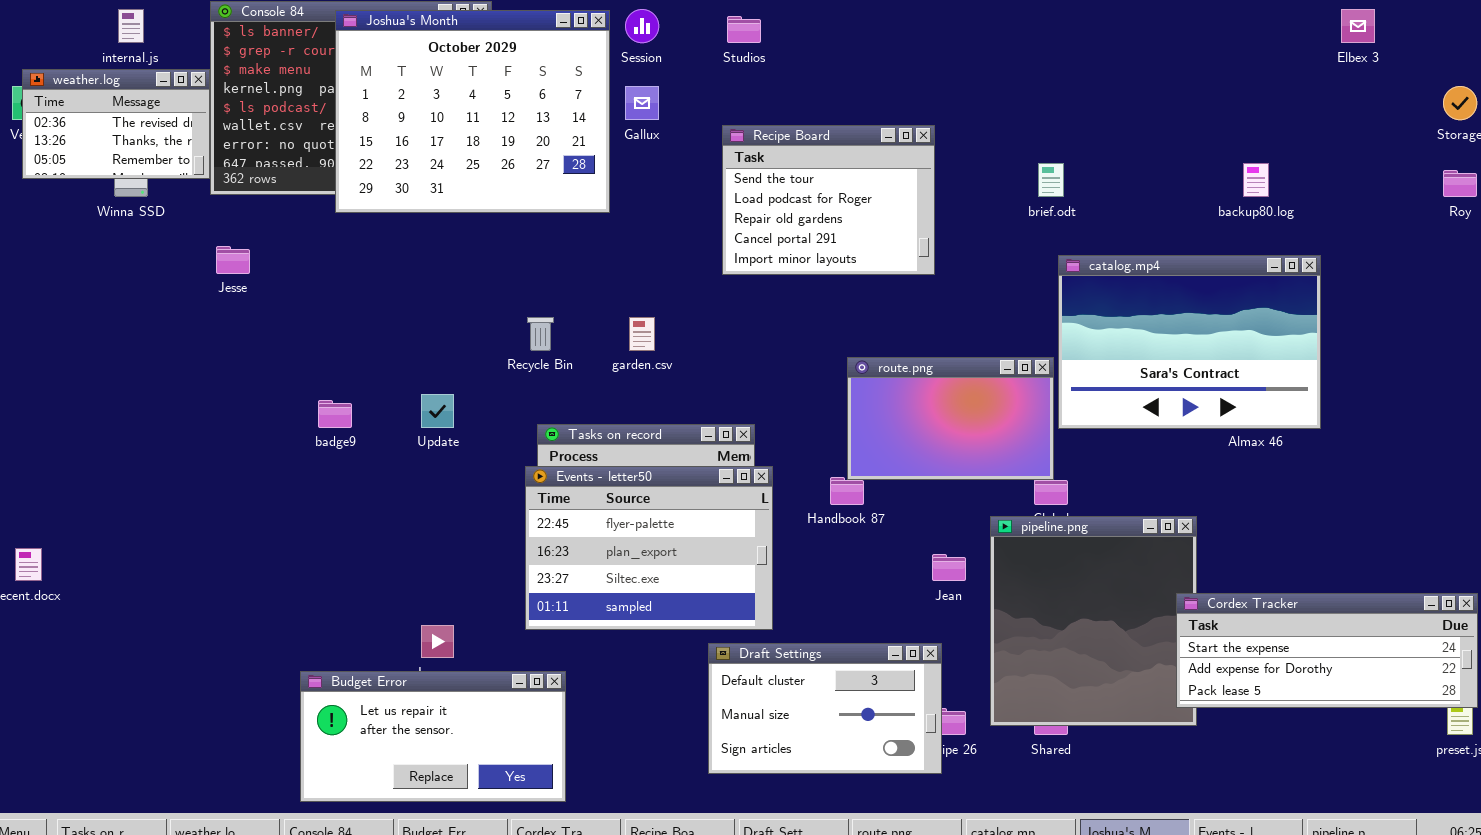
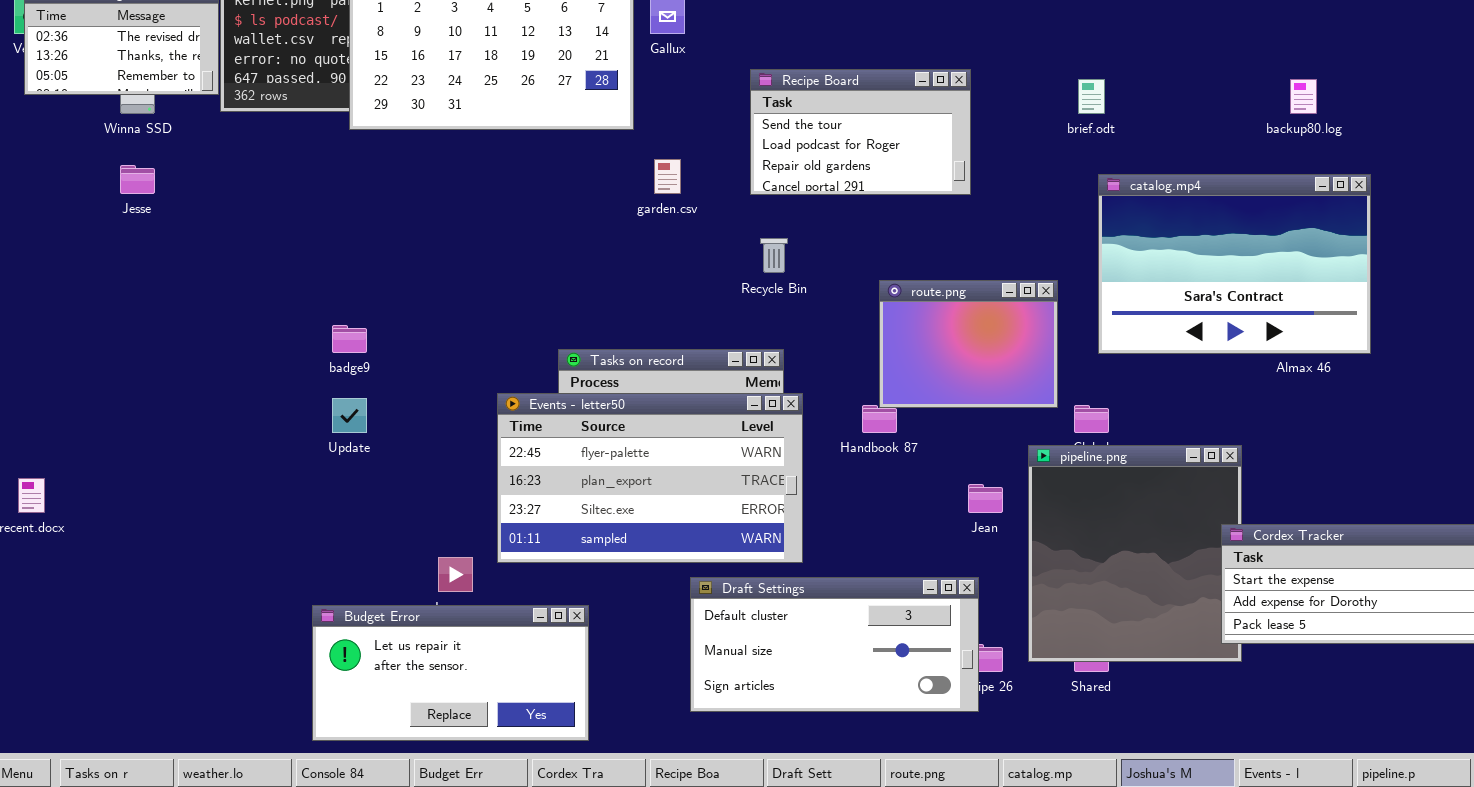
Recipe Board: [722,125,935,275] -> [750,69,971,195], resized
Jesse: [216,246,250,274] -> [120,165,155,194], moved
Recycle Bin: [527,317,554,351] -> [760,238,788,273], moved
garden.csv: [629,317,655,351] -> [654,159,681,194], moved
route.png: [847,357,1054,480] -> [879,280,1058,408], resized
Update: [421,394,454,428] -> [332,398,367,433], moved
Events - letter50: [525,466,773,630] -> [497,393,803,563], resized
Draft Settings: [708,643,942,774] -> [690,577,979,712], resized

